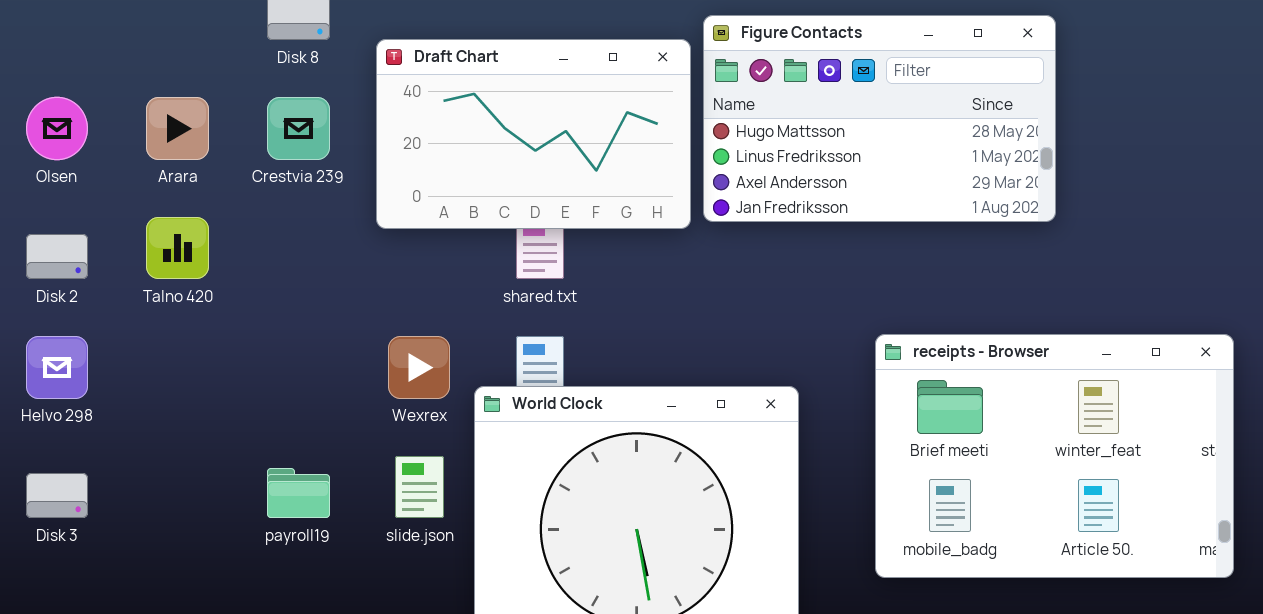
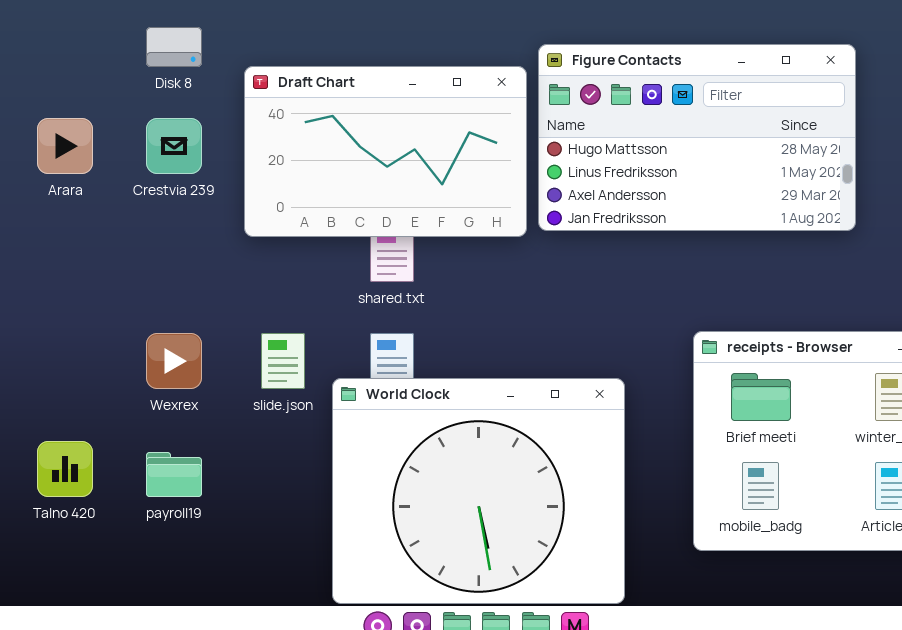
Talno 420: [146,217,209,279] -> [37,441,93,497], moved
Wexrex: [388,336,450,399] -> [146,333,202,389], moved
slide.json: [395,456,444,518] -> [261,333,305,389], moved

